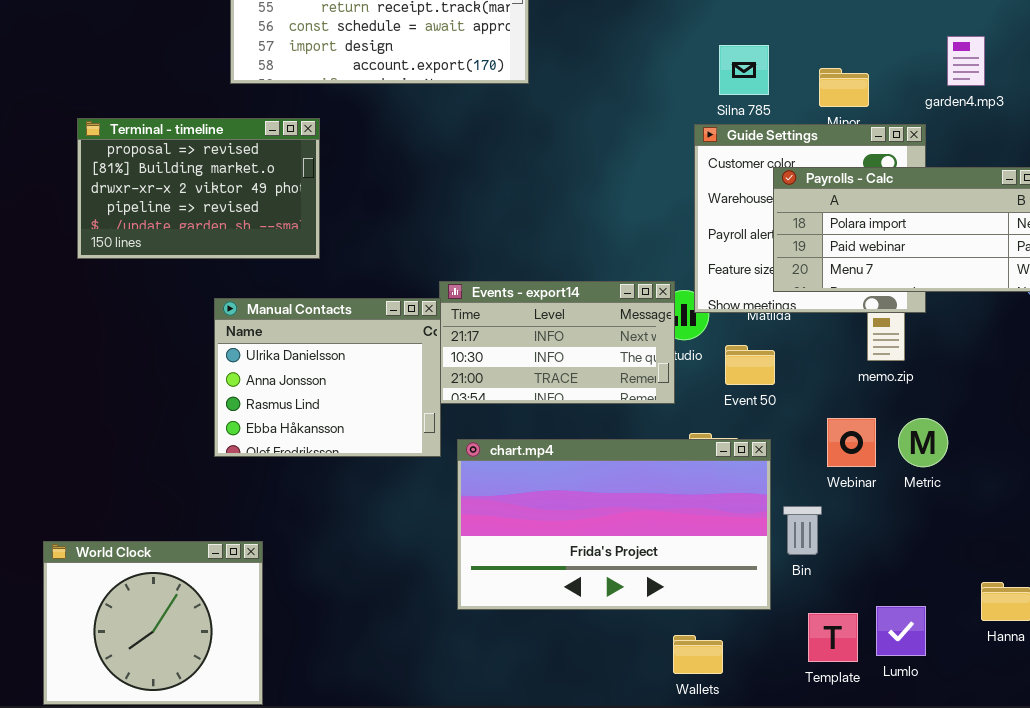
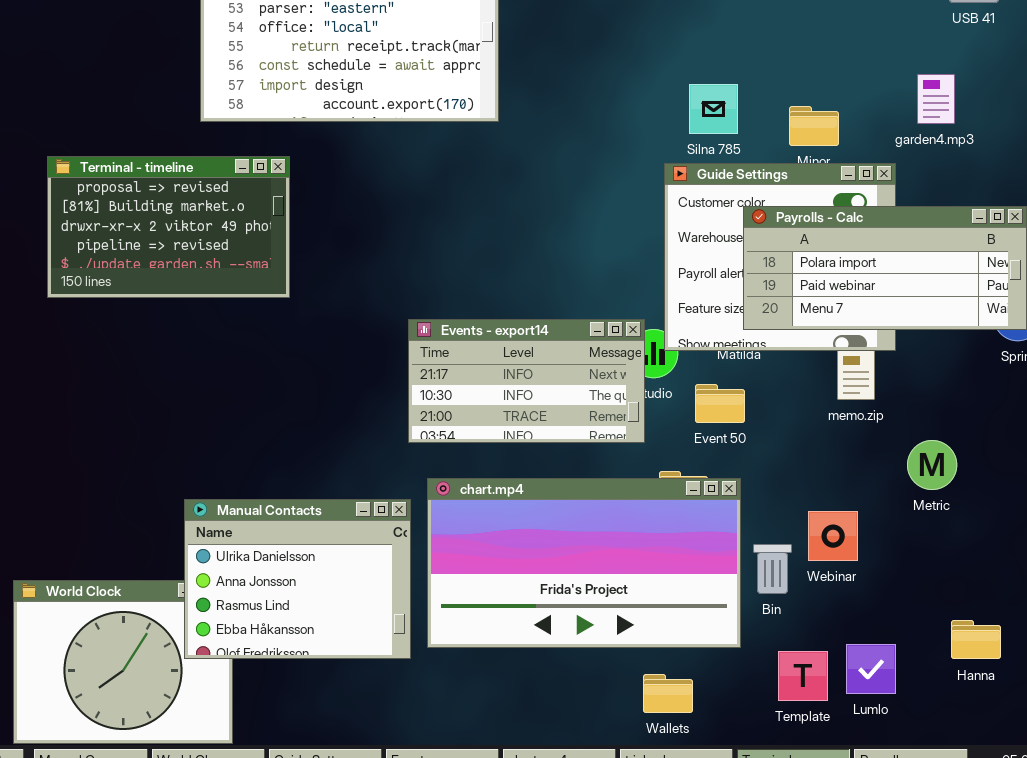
Manual Contacts: [214,298,441,457] -> [184,499,411,659], moved
Webinar: [827,418,876,467] -> [808,511,858,561], moved
Metric: [898,418,948,467] -> [907,440,957,490], moved

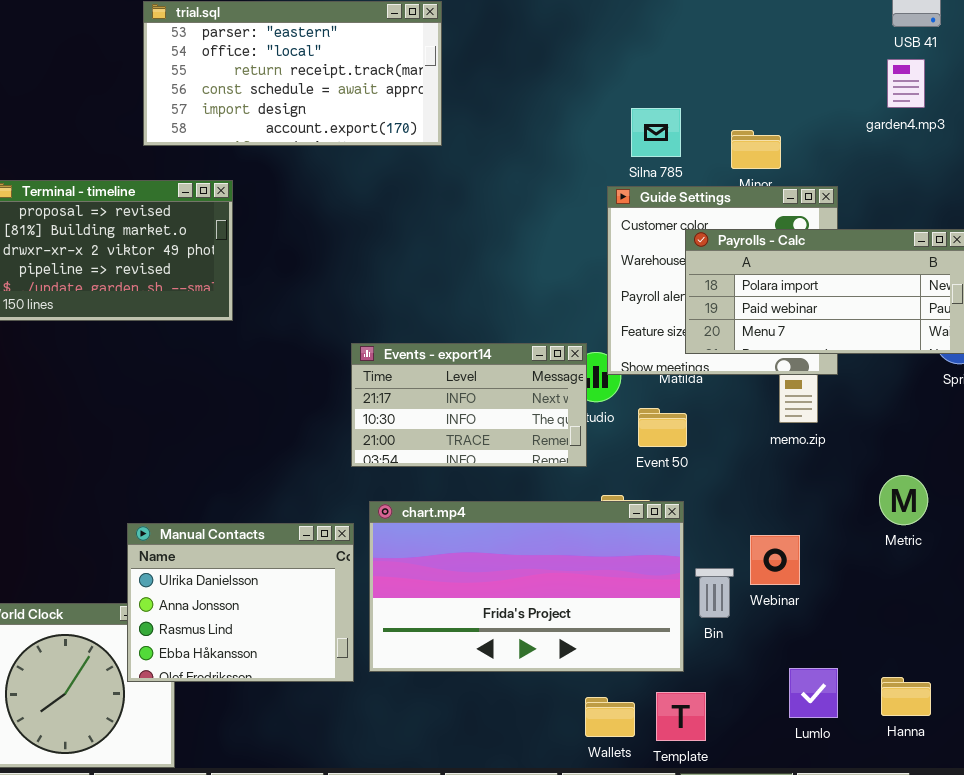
garden4.mp3: [917,74,955,124] -> [887,59,925,108], moved
Metric: [907,440,957,490] -> [879,475,928,525], moved
Hanna: [951,620,1001,659] -> [881,677,931,716], moved
Template: [778,651,828,701] -> [656,692,706,741], moved

